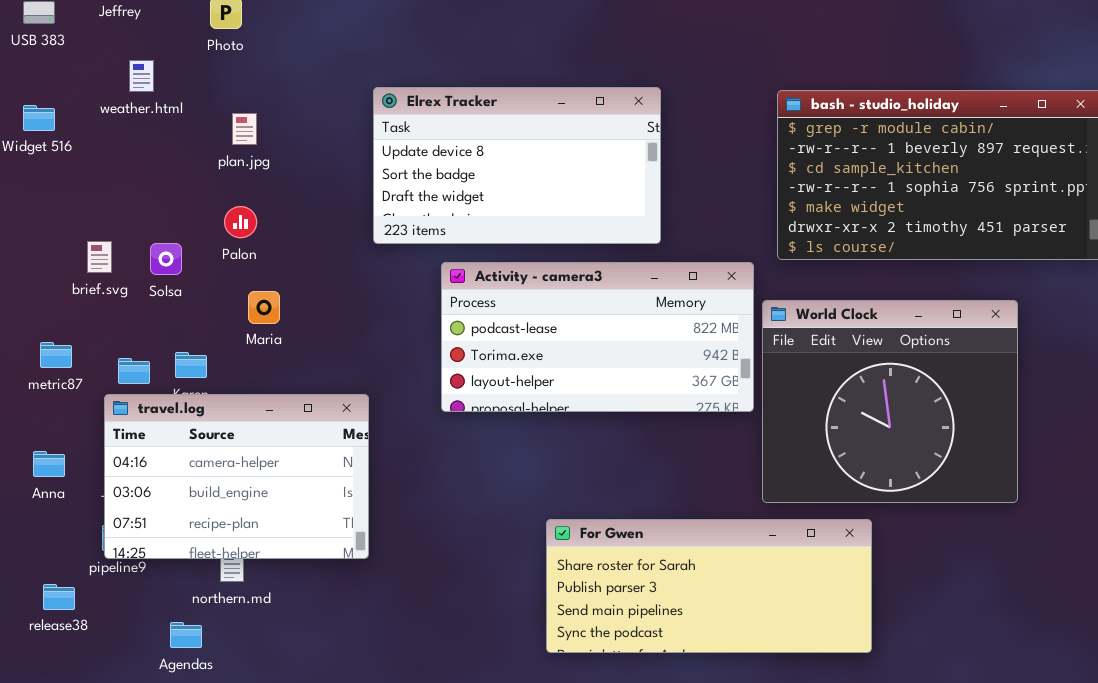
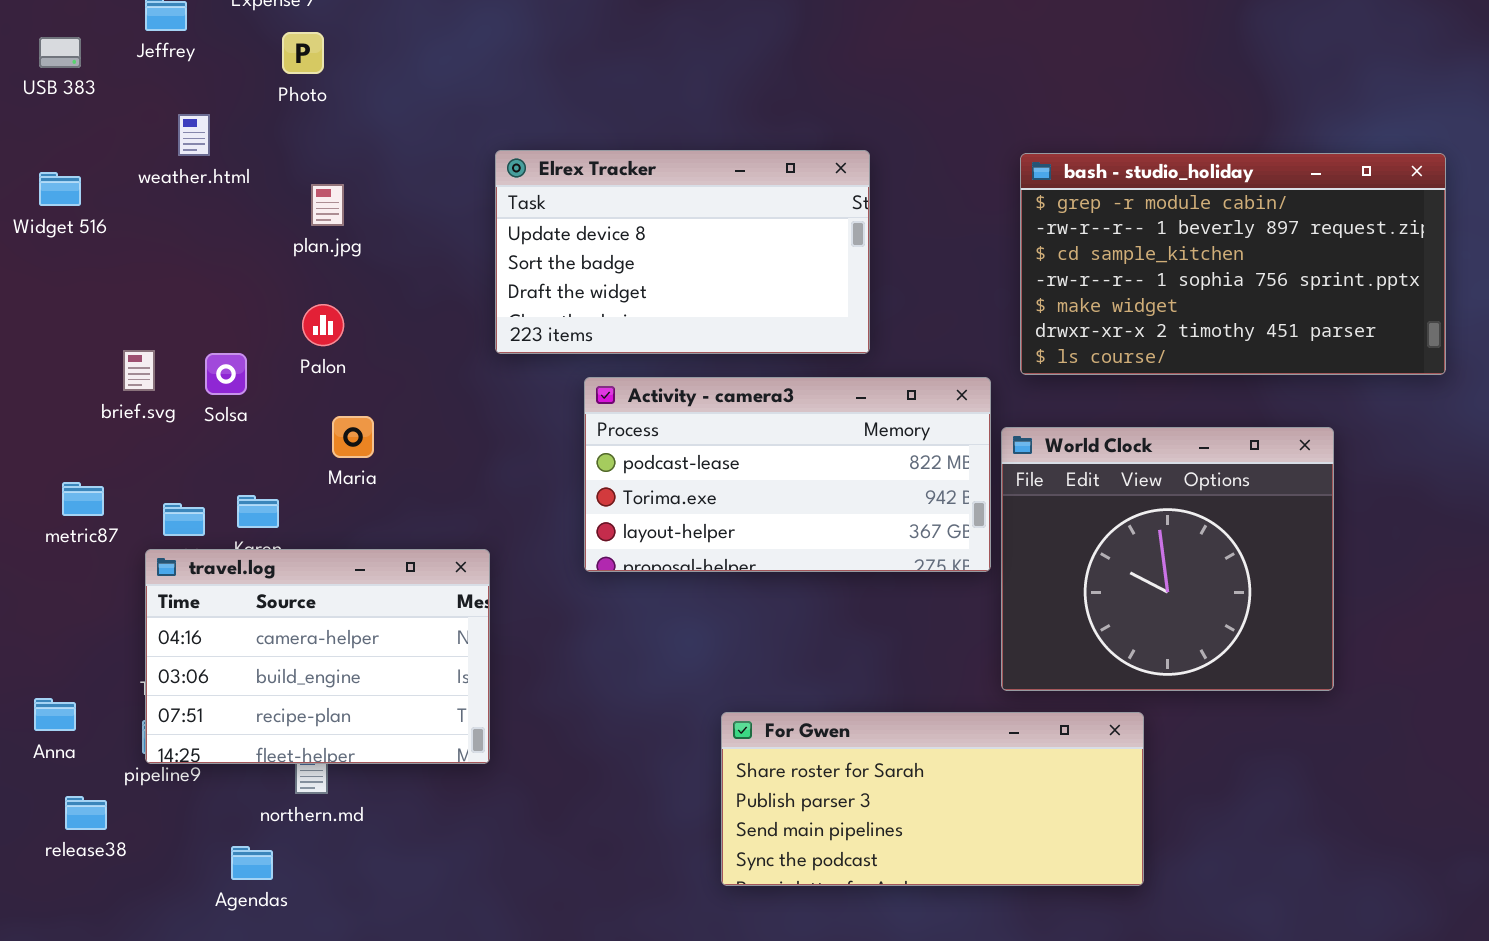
Anna: [33,451,65,477] -> [34,698,76,731], moved

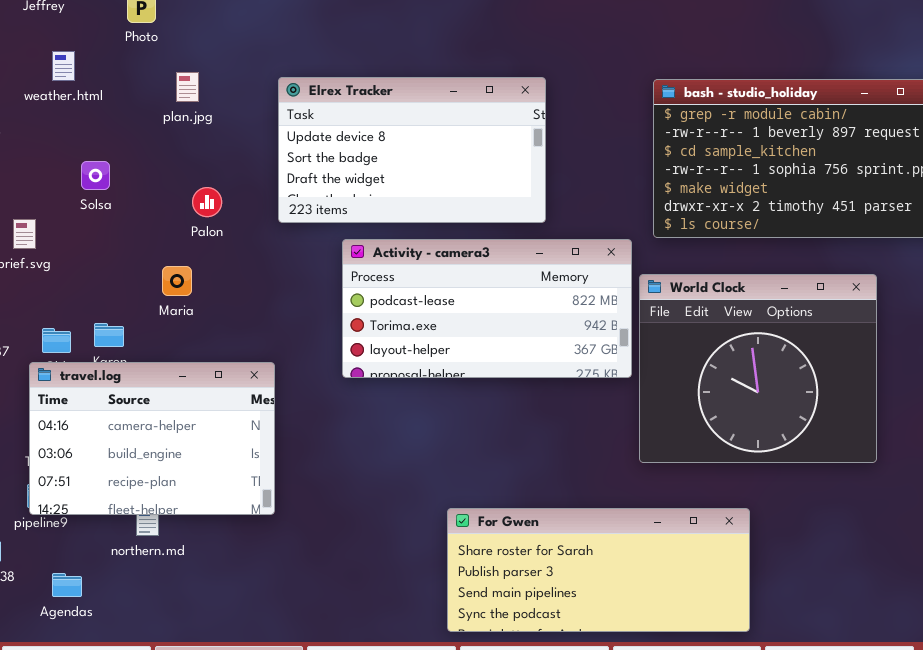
plan.jpg: [311,184,344,226] -> [176,72,199,102], moved
Palon: [302,304,344,346] -> [192,187,222,217], moved
Solsa: [205,353,247,395] -> [81,161,110,190], moved
For Gwen: [721,712,1144,886] -> [447,508,750,632], moved
Agendas: [231,846,273,880] -> [52,573,82,597], moved

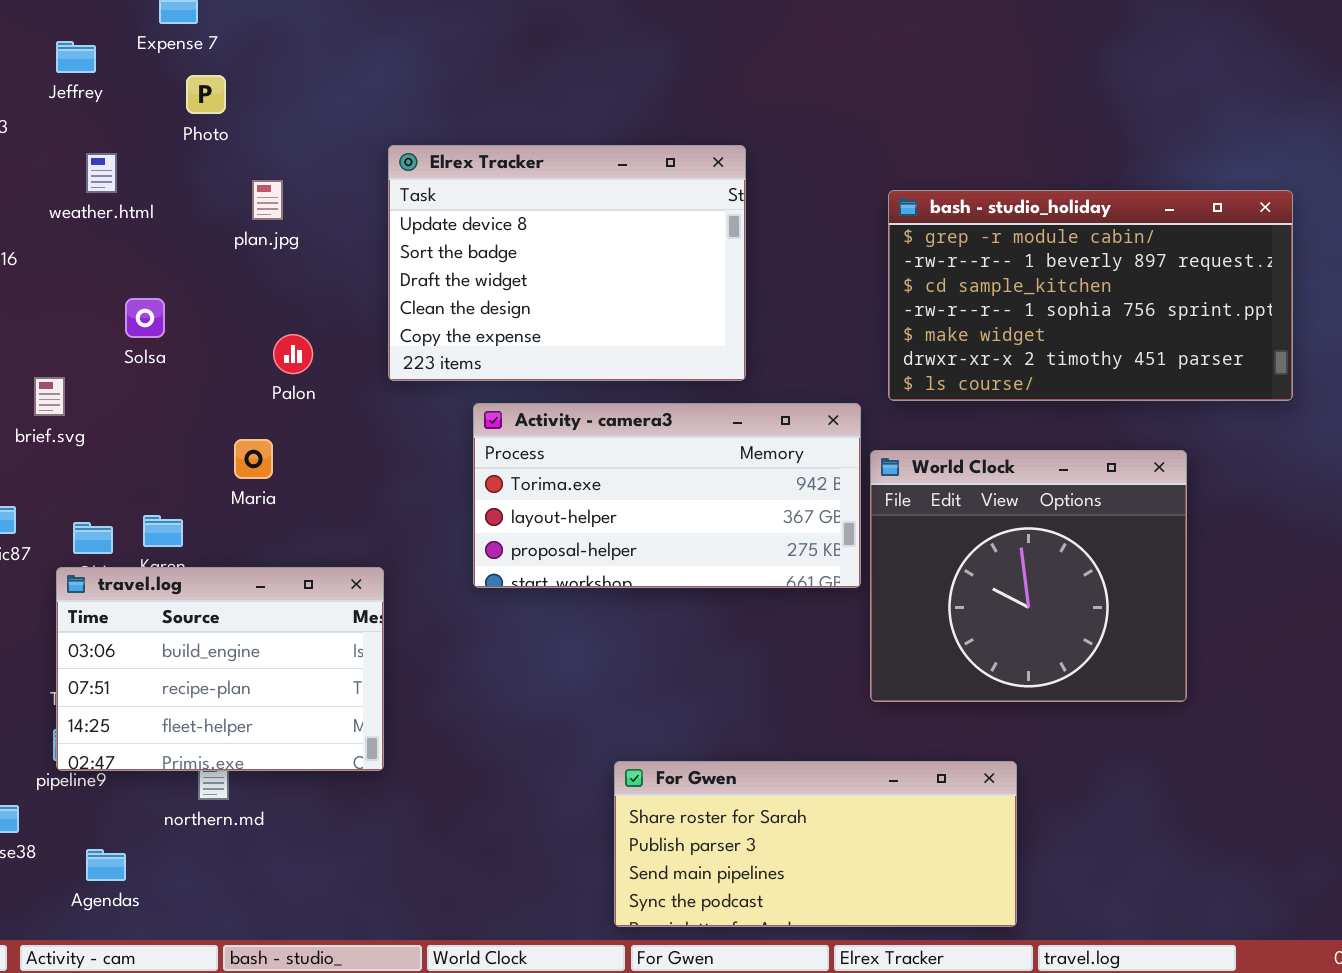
Elrex Tracker: [278,77,546,223] -> [388,145,746,381], resized
Activity - camera3: [342,239,632,378] -> [473,403,861,588], scrolled down 1 row
travel.log: [29,362,275,515] -> [56,567,384,771], scrolled down 1 row

